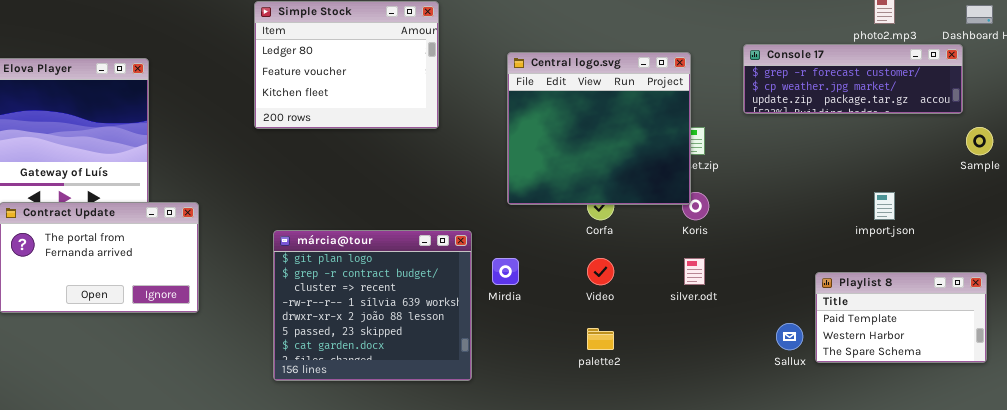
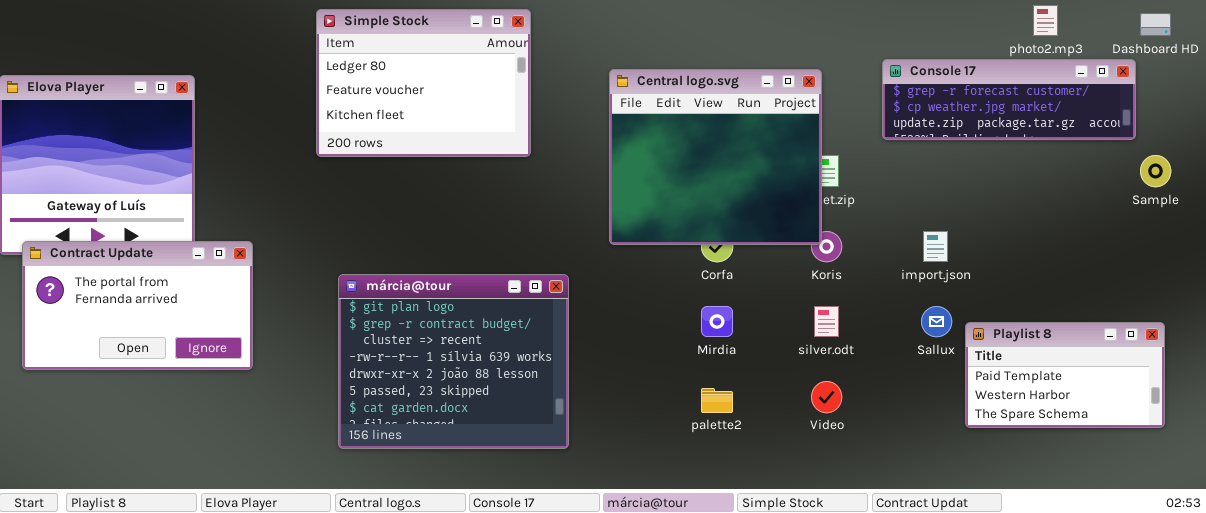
import.json: [874,192,895,220] -> [923,231,948,262], moved
Mirdia: [492,258,519,285] -> [701,306,733,337], moved
Video: [587,258,614,285] -> [811,381,842,413], moved
Sallux: [776,323,803,350] -> [921,306,952,337], moved

